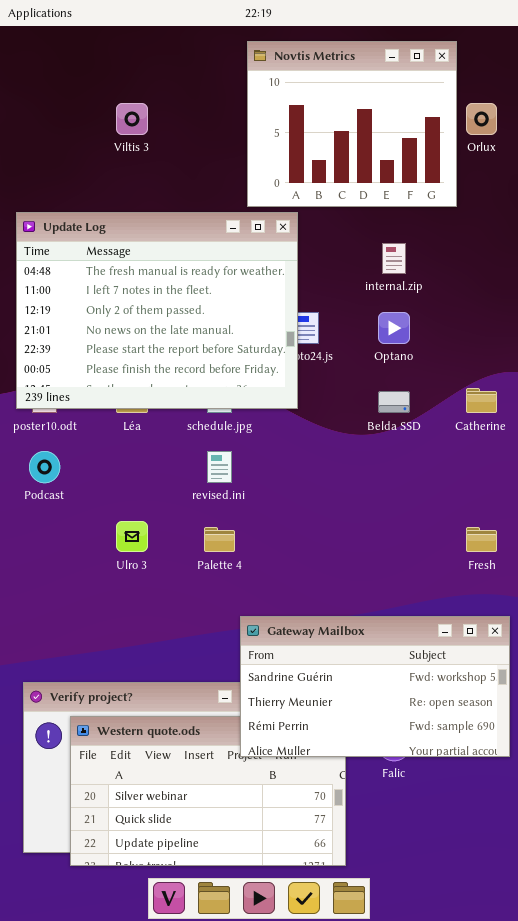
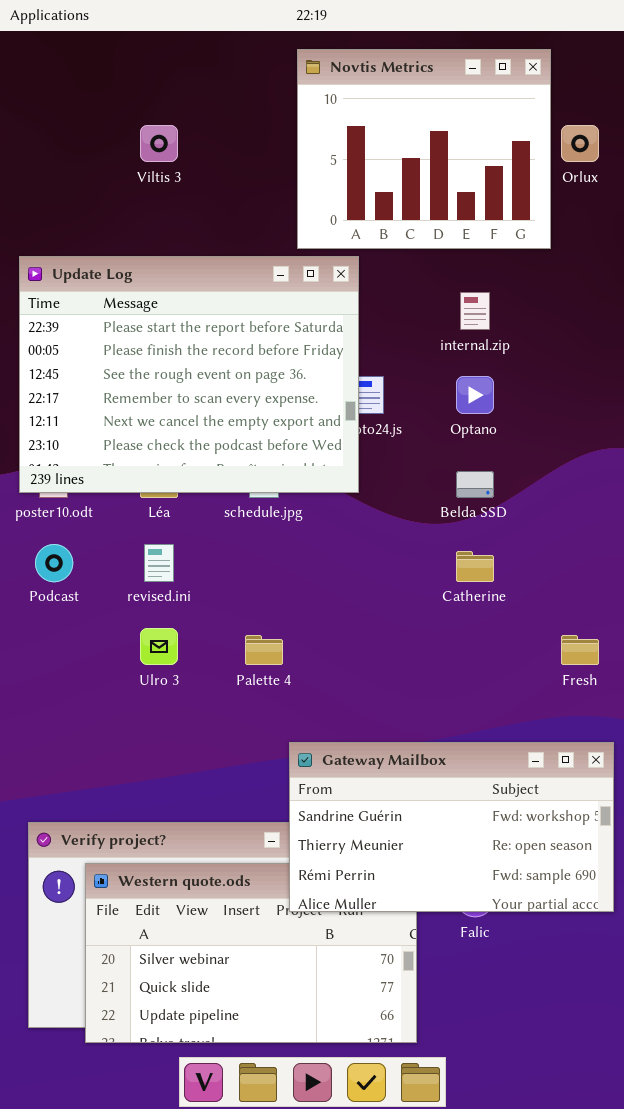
Update Log: [16,212,298,409] -> [19,256,359,493], scrolled down 4 rows
Catherine: [466,388,497,413] -> [456,551,494,582], moved
revised.ini: [207,451,232,483] -> [144,544,174,582], moved

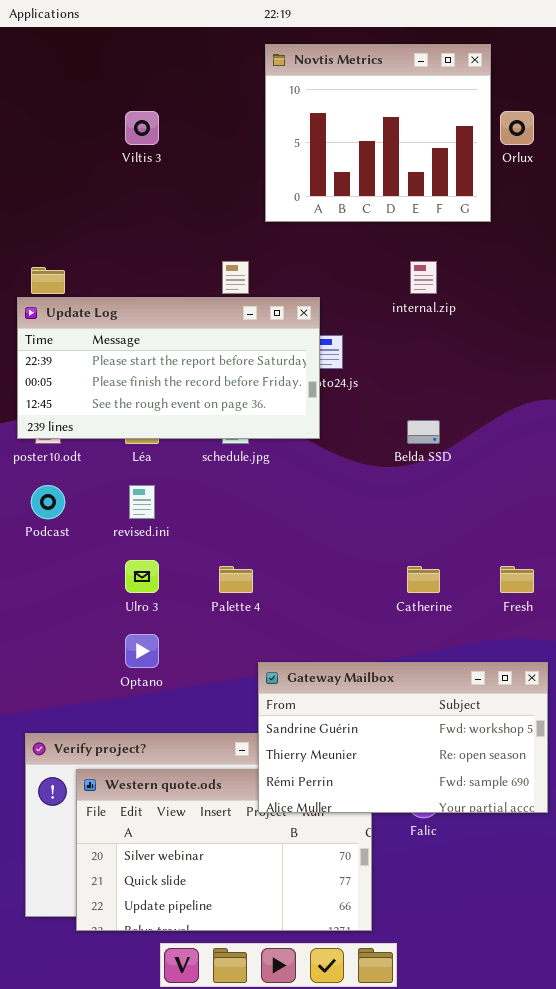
Update Log: [19,256,359,493] -> [17,297,320,439], resized
Optano: [456,376,494,414] -> [125,634,159,668], moved
Catherine: [456,551,494,582] -> [407,566,440,593], moved

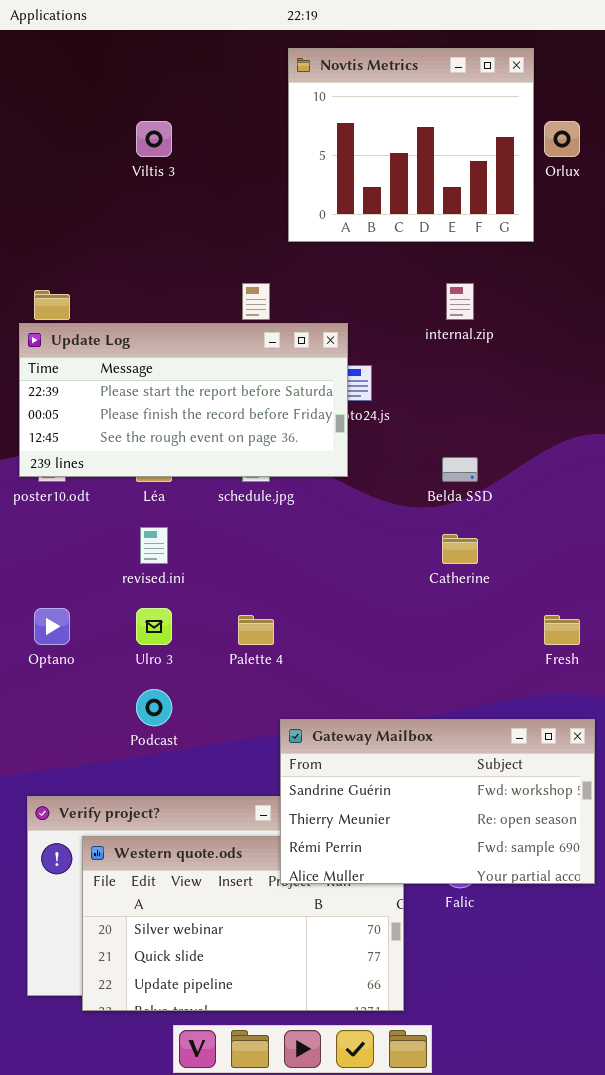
Podcast: [31,485,65,519] -> [136,689,172,726], moved
Catherine: [407,566,440,593] -> [442,534,478,564], moved
Optano: [125,634,159,668] -> [34,608,70,645], moved

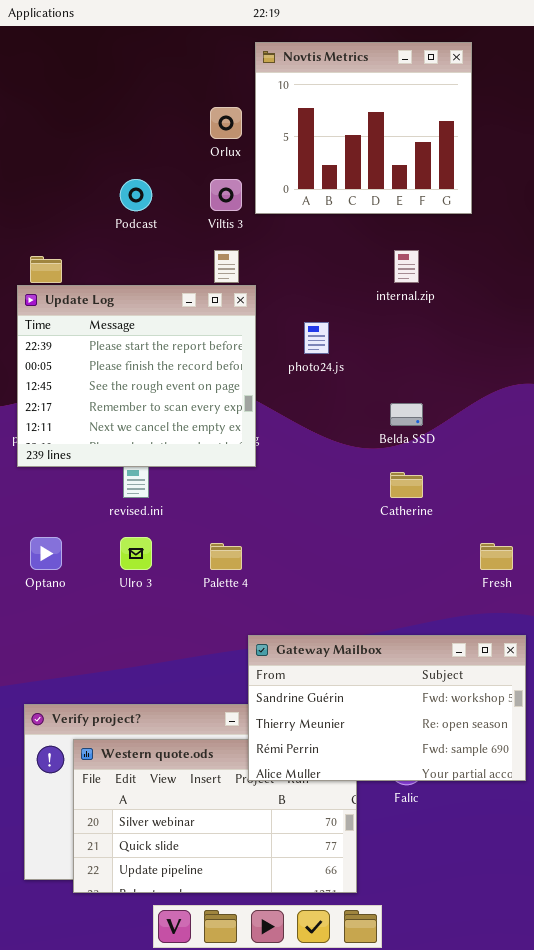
Viltis 3: [136,121,172,157] -> [210,179,242,211], moved
Orlux: [544,121,580,157] -> [210,107,242,139], moved
Update Log: [19,323,348,477] -> [17,285,256,467], resized
Podcast: [136,689,172,726] -> [120,179,152,211], moved

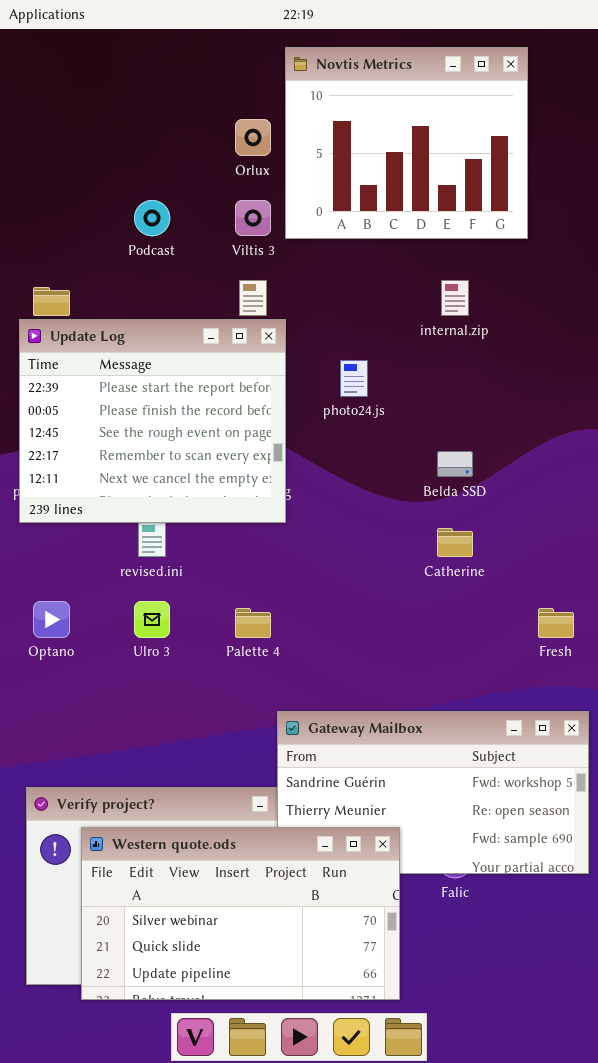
Western quote.ods: [73,739,357,893] -> [81,827,400,1000], raised

